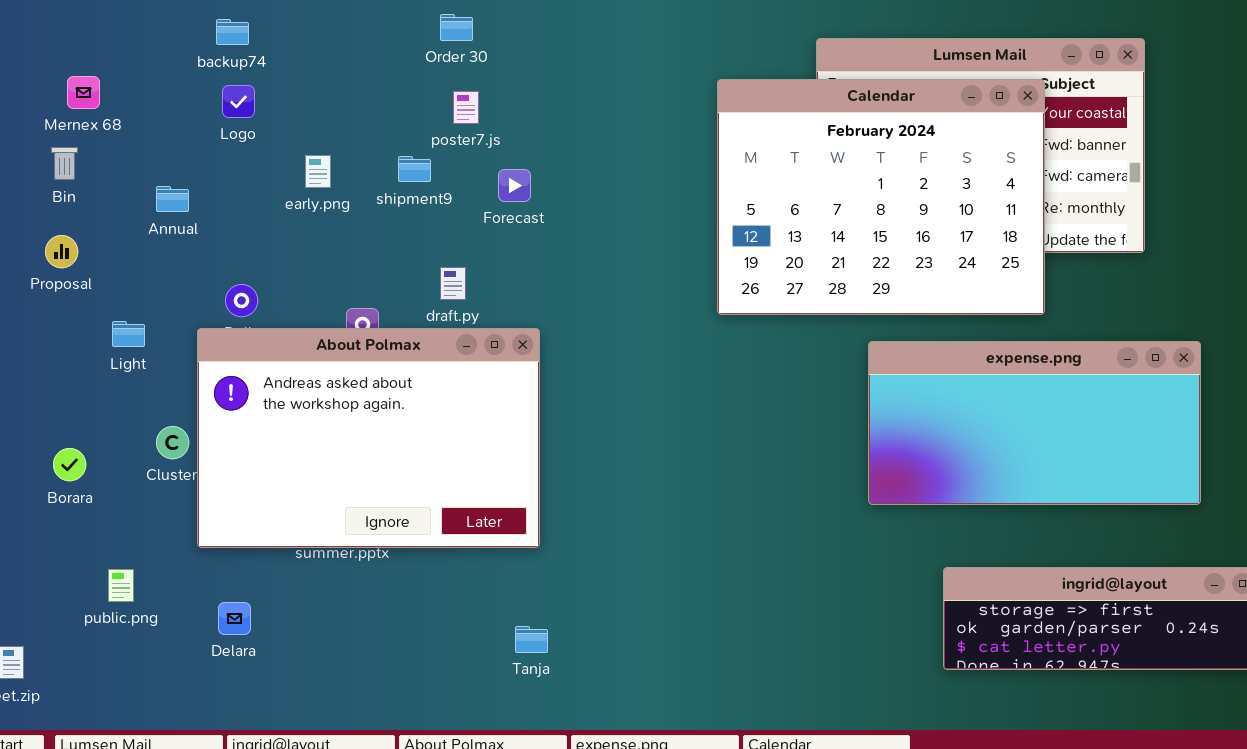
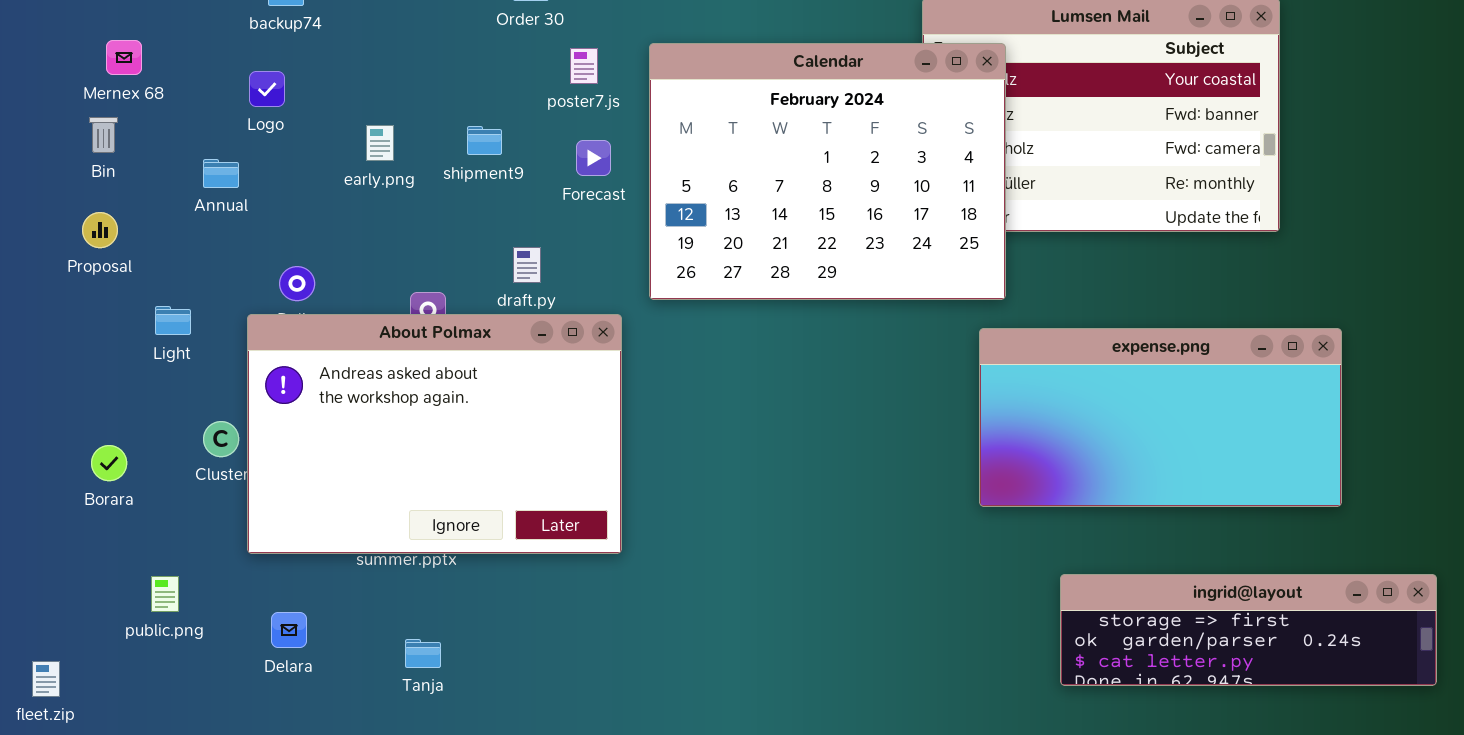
Calendar: [717,79,1045,315] -> [649,43,1006,300], moved
Logo: [222,85,255,118] -> [249,71,285,107], moved
poster7.js: [453,91,479,124] -> [570,48,598,84], moved
Tanja: [515,626,548,653] -> [405,639,441,668], moved

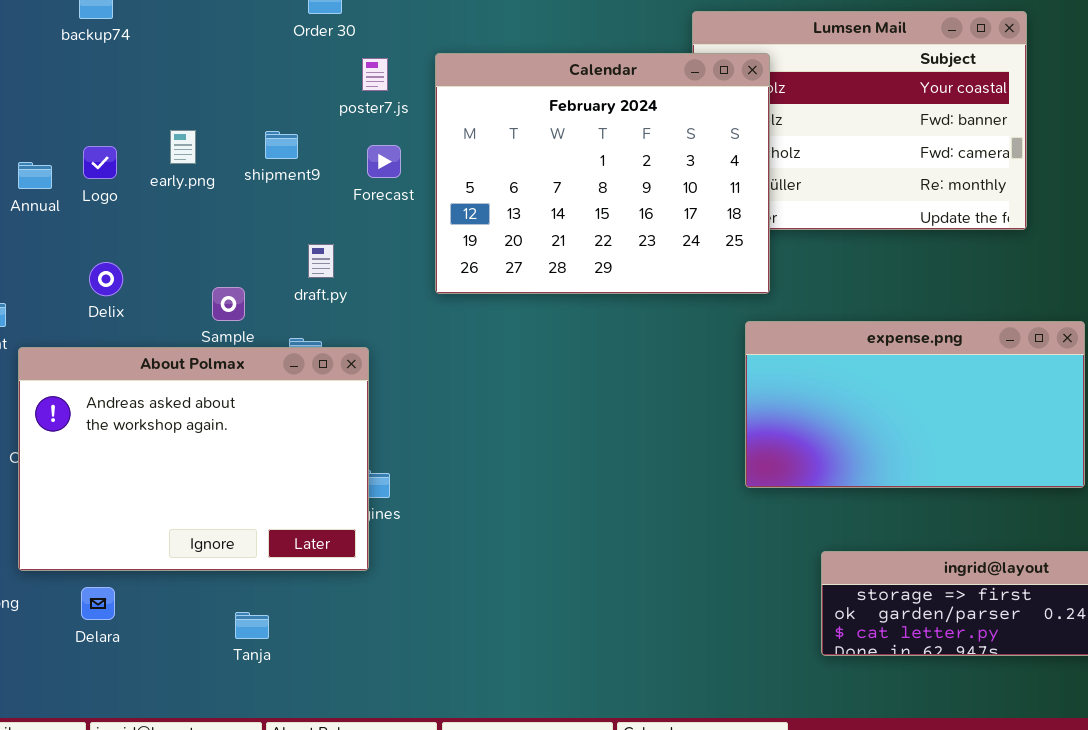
Logo: [249,71,285,107] -> [83,146,117,179], moved
About Polmax: [247,314,622,554] -> [18,347,369,571], moved
Tanja: [405,639,441,668] -> [235,612,269,639], moved

